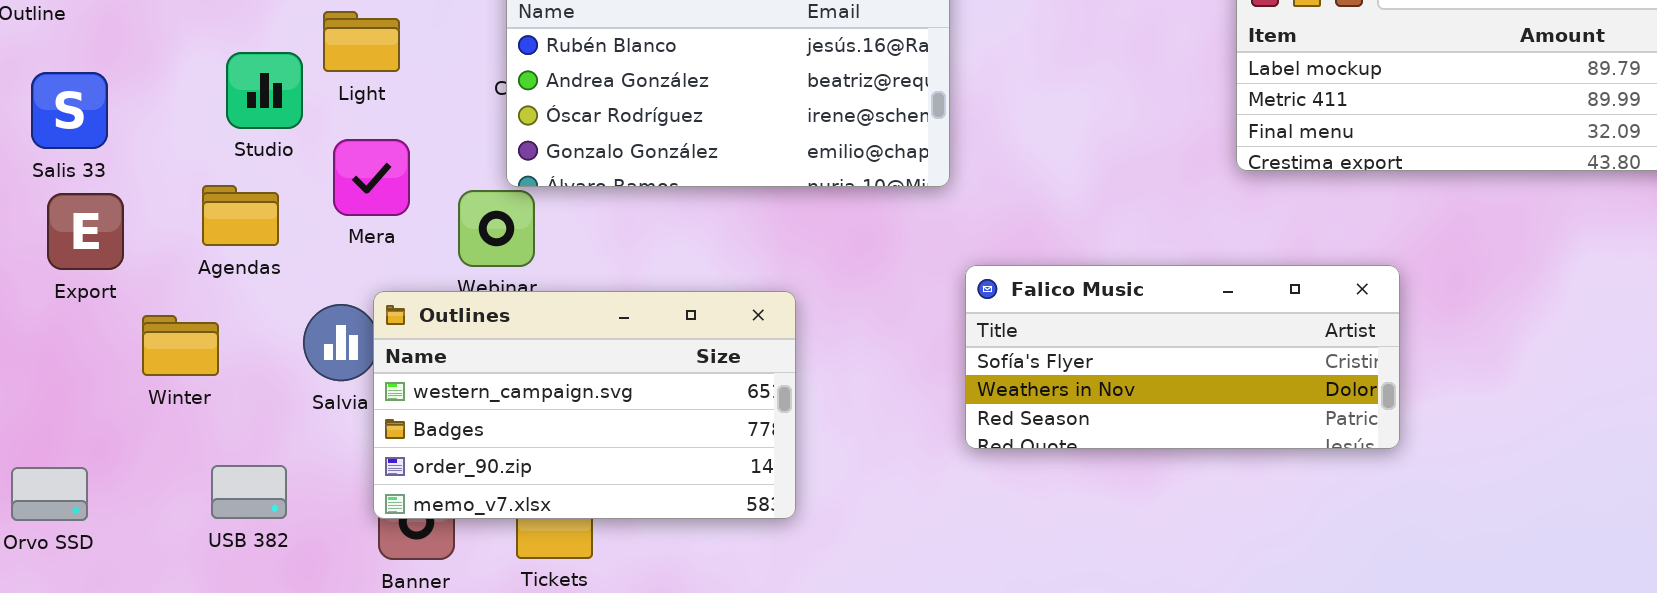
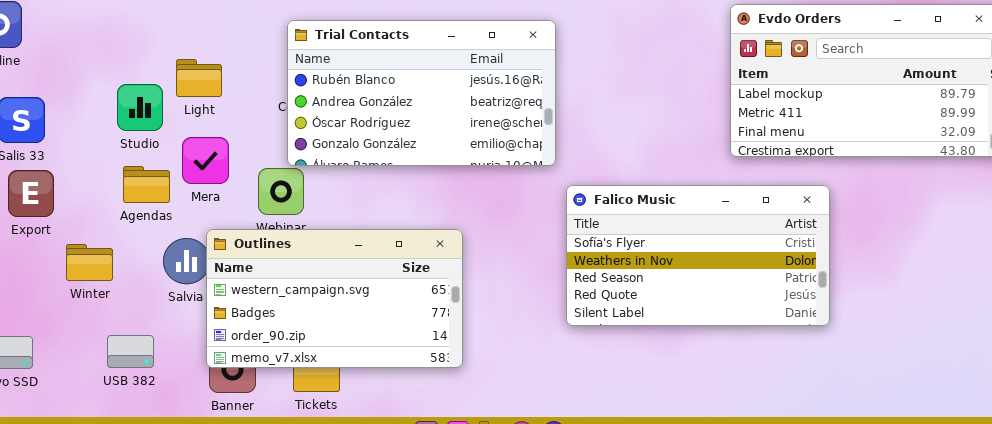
Agendas: [202,185,279,246] -> [123,166,170,203], moved
Falico Music: [965,265,1400,449] -> [566,185,830,326], resized

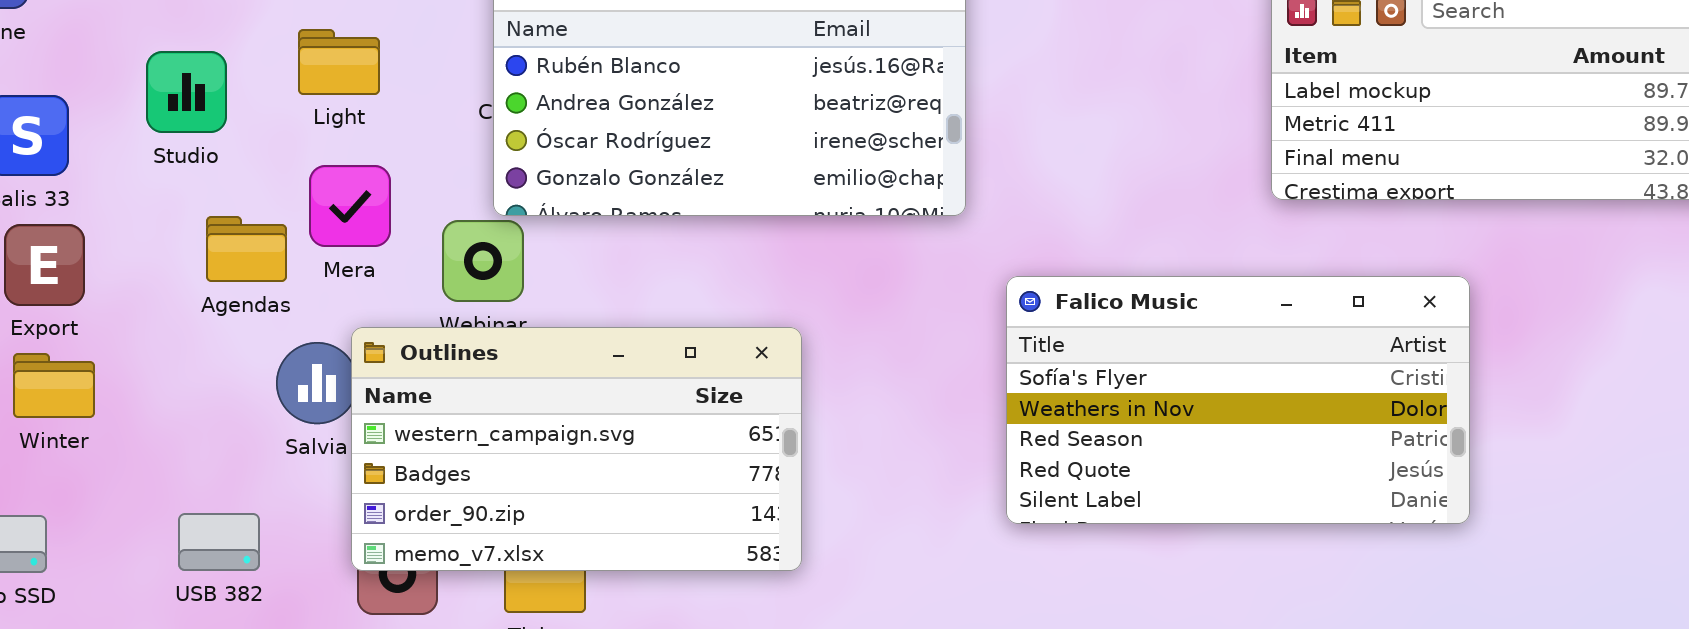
Studio: [117,84,163,131] -> [146,51,227,133], moved
Falico Music: [566,185,830,326] -> [1006,276,1470,524], moved
Winter: [66,244,113,281] -> [13,353,95,418], moved

